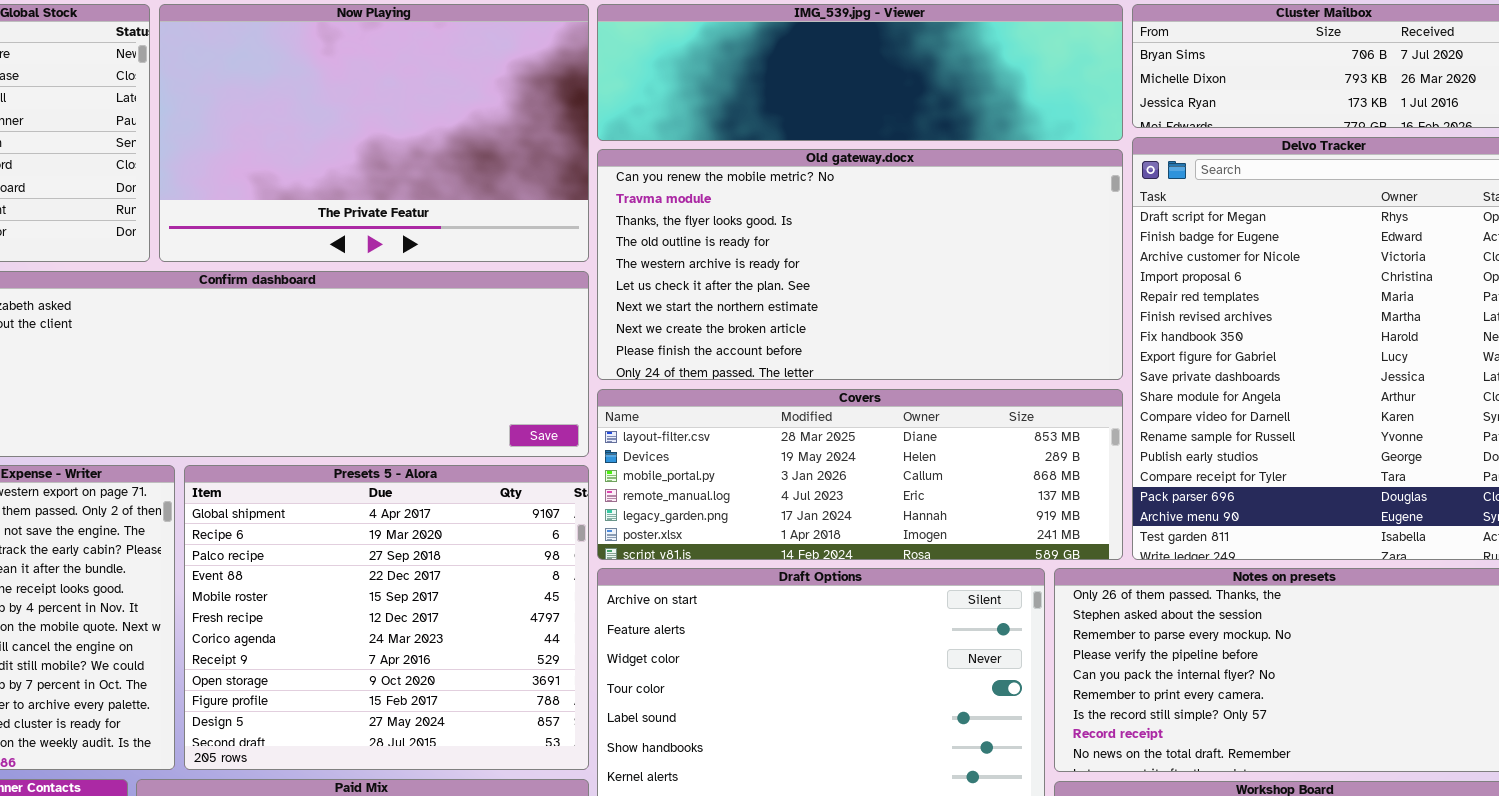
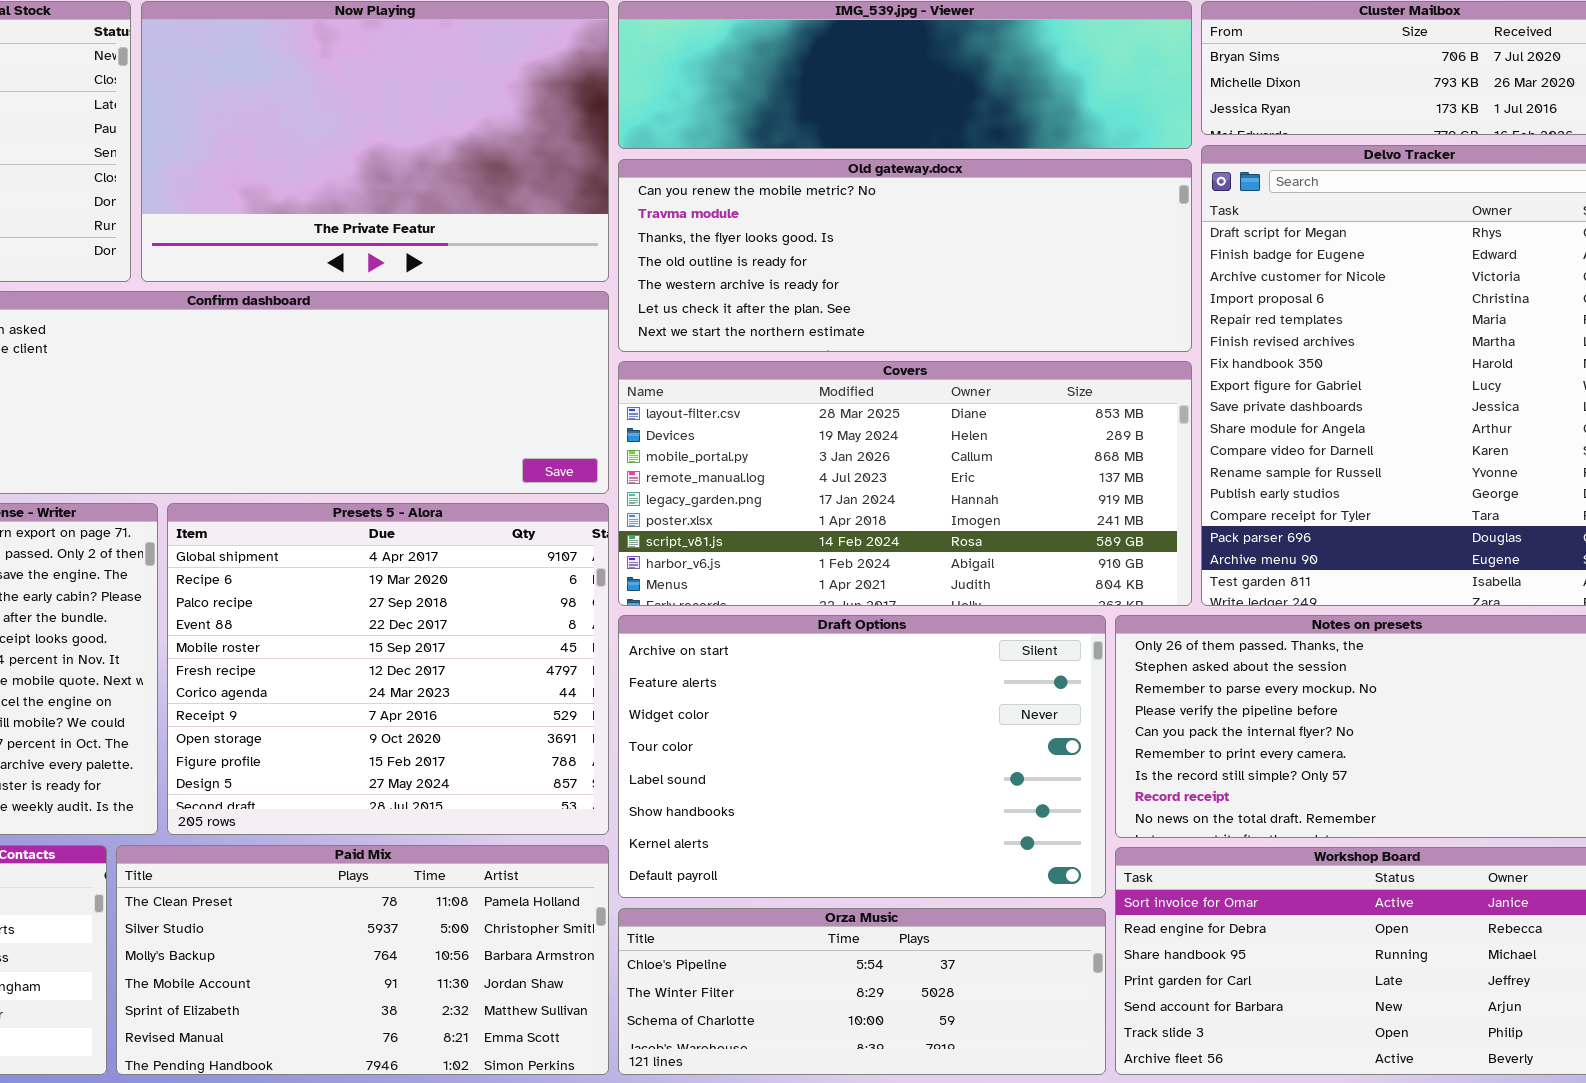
Old gateway.docx: [597,149,1123,380] -> [618,159,1192,352], resized
Covers: [597,389,1123,560] -> [618,361,1192,606], resized

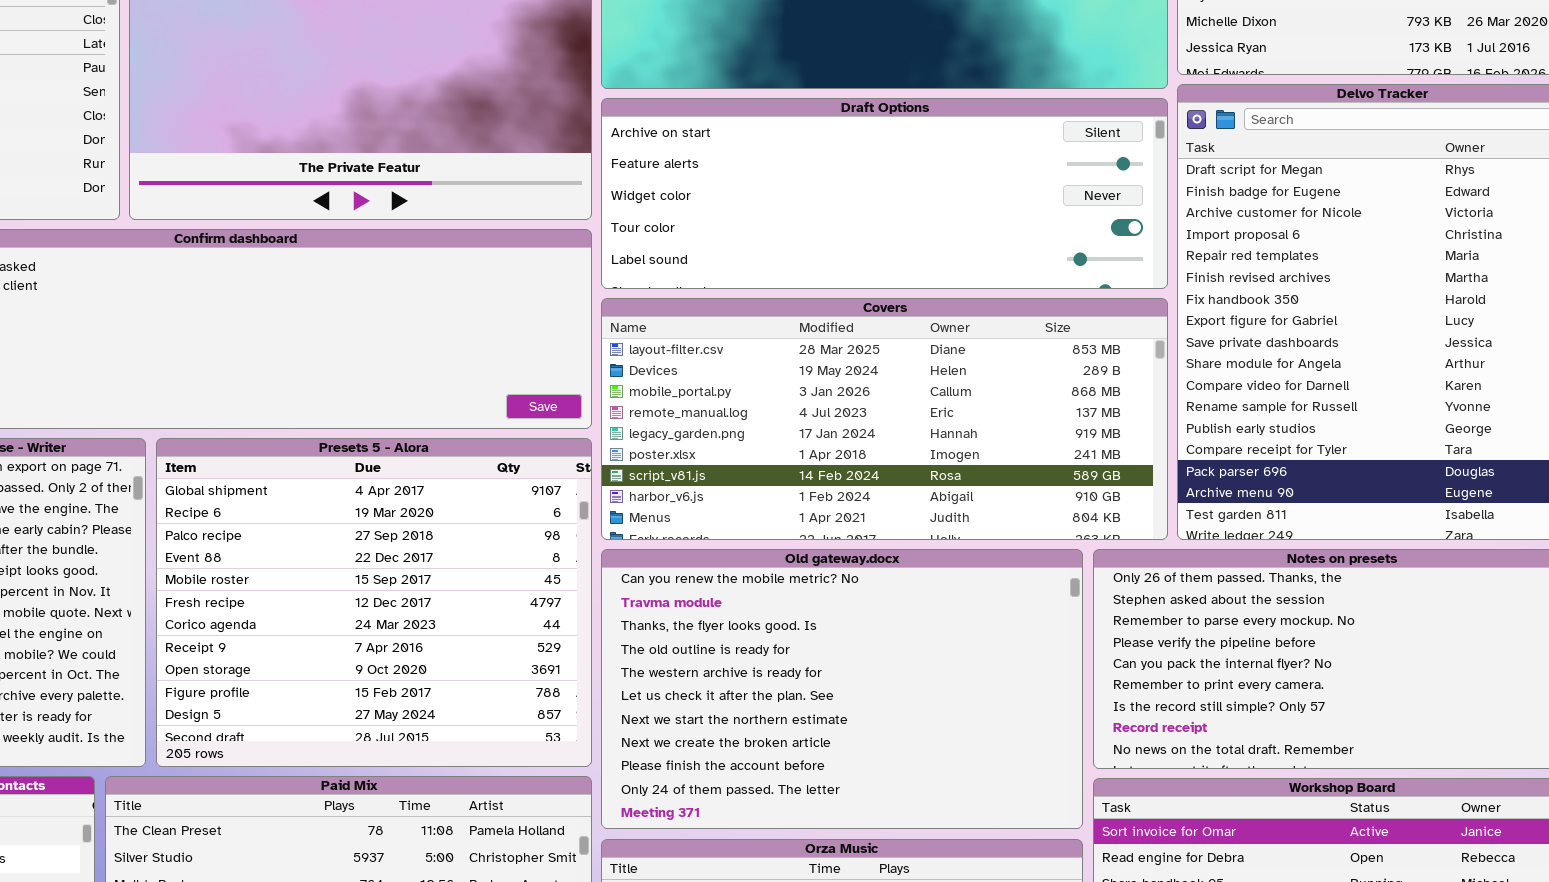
Old gateway.docx: [618,159,1192,352] -> [601,549,1083,829], moved, resized
Draft Options: [618,615,1106,898] -> [601,98,1168,289], moved, resized

